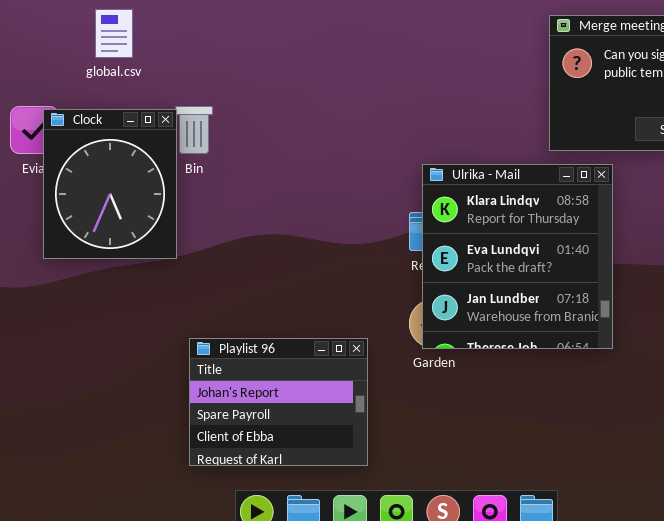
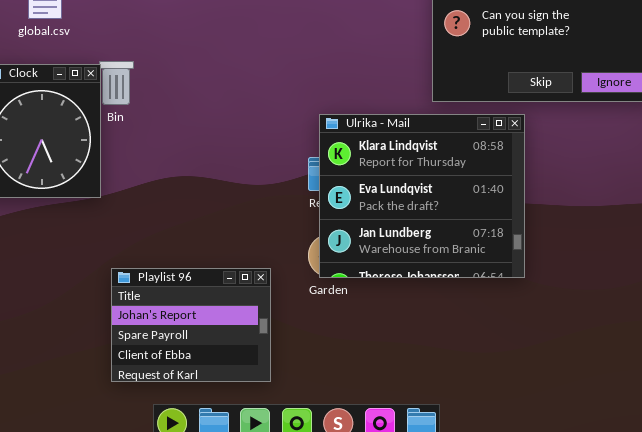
Ulrika - Mail: [422,164,613,349] -> [319,114,525,278], resized

